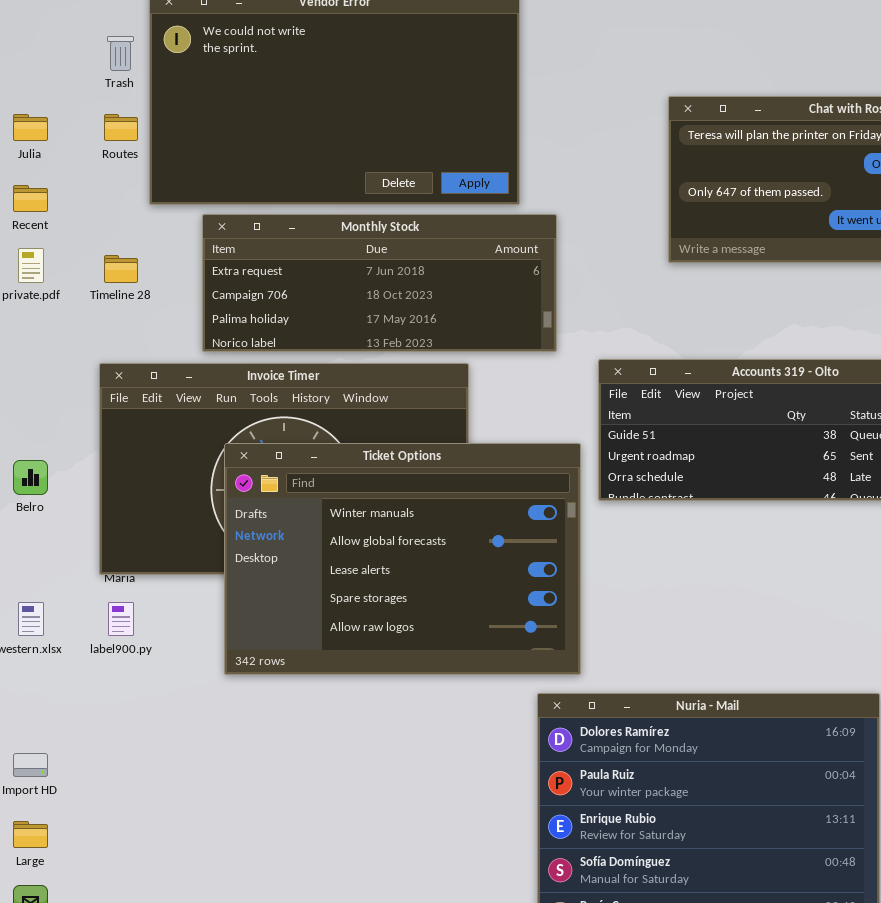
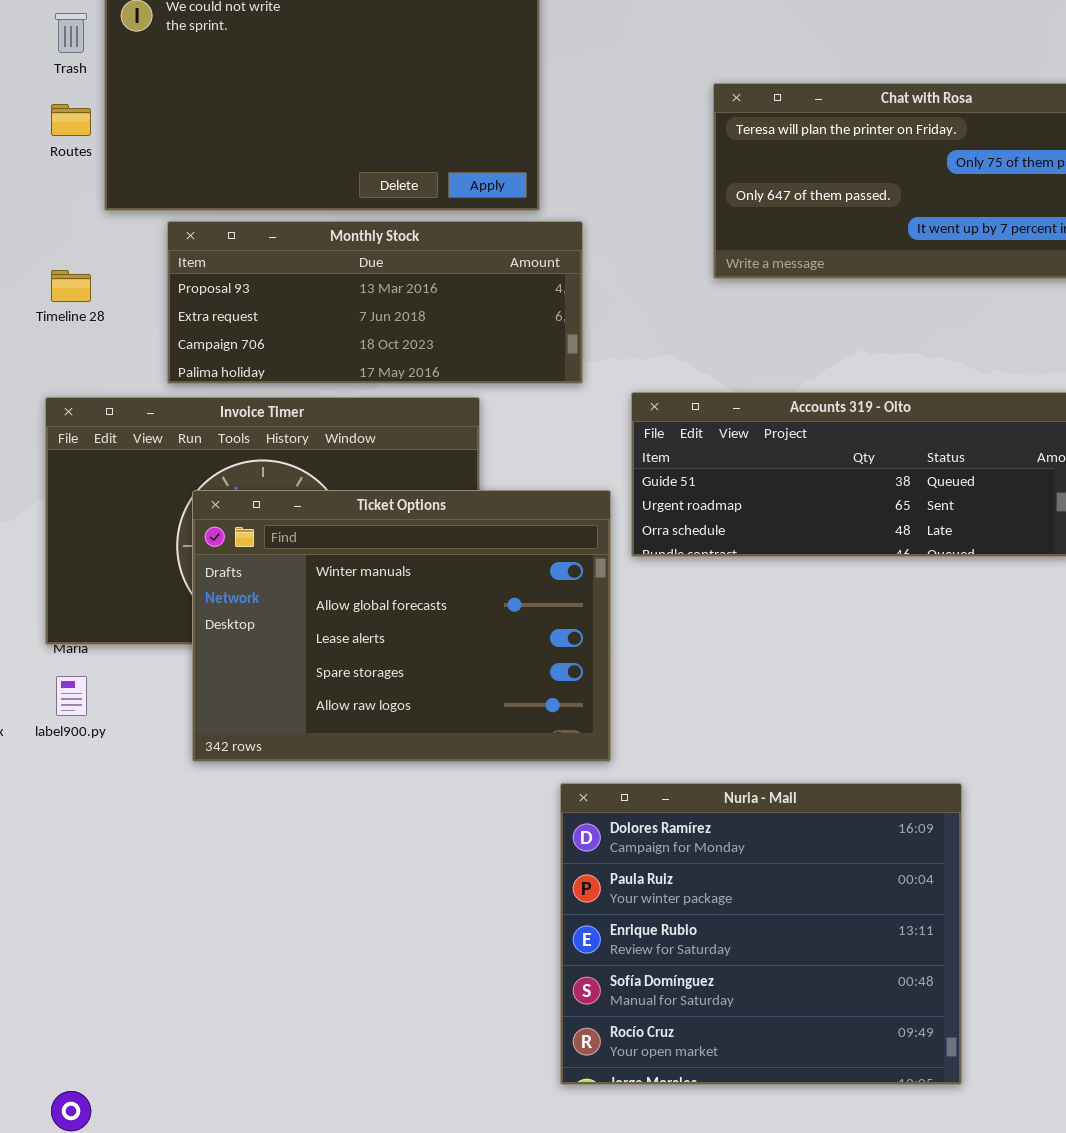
Monthly Stock: [202,214,557,352] -> [167,221,583,384], scrolled up 1 row

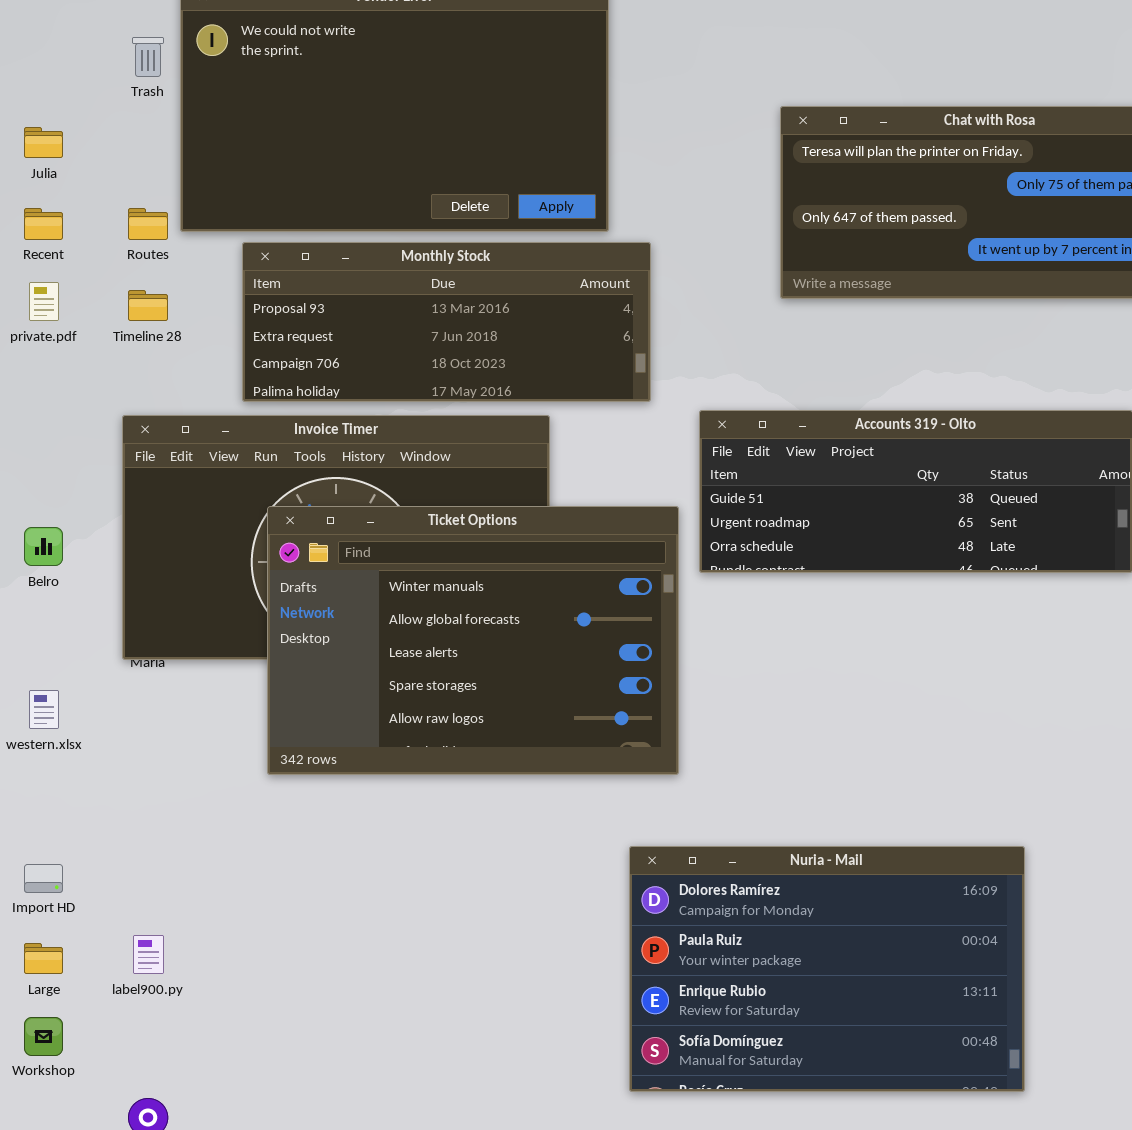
Routes: [51,104,91,136] -> [128,208,168,240], moved
label900.py: [56,676,87,716] -> [133,935,164,974], moved
Nuria - Mail: [560,783,962,1085] -> [629,846,1025,1092], resized

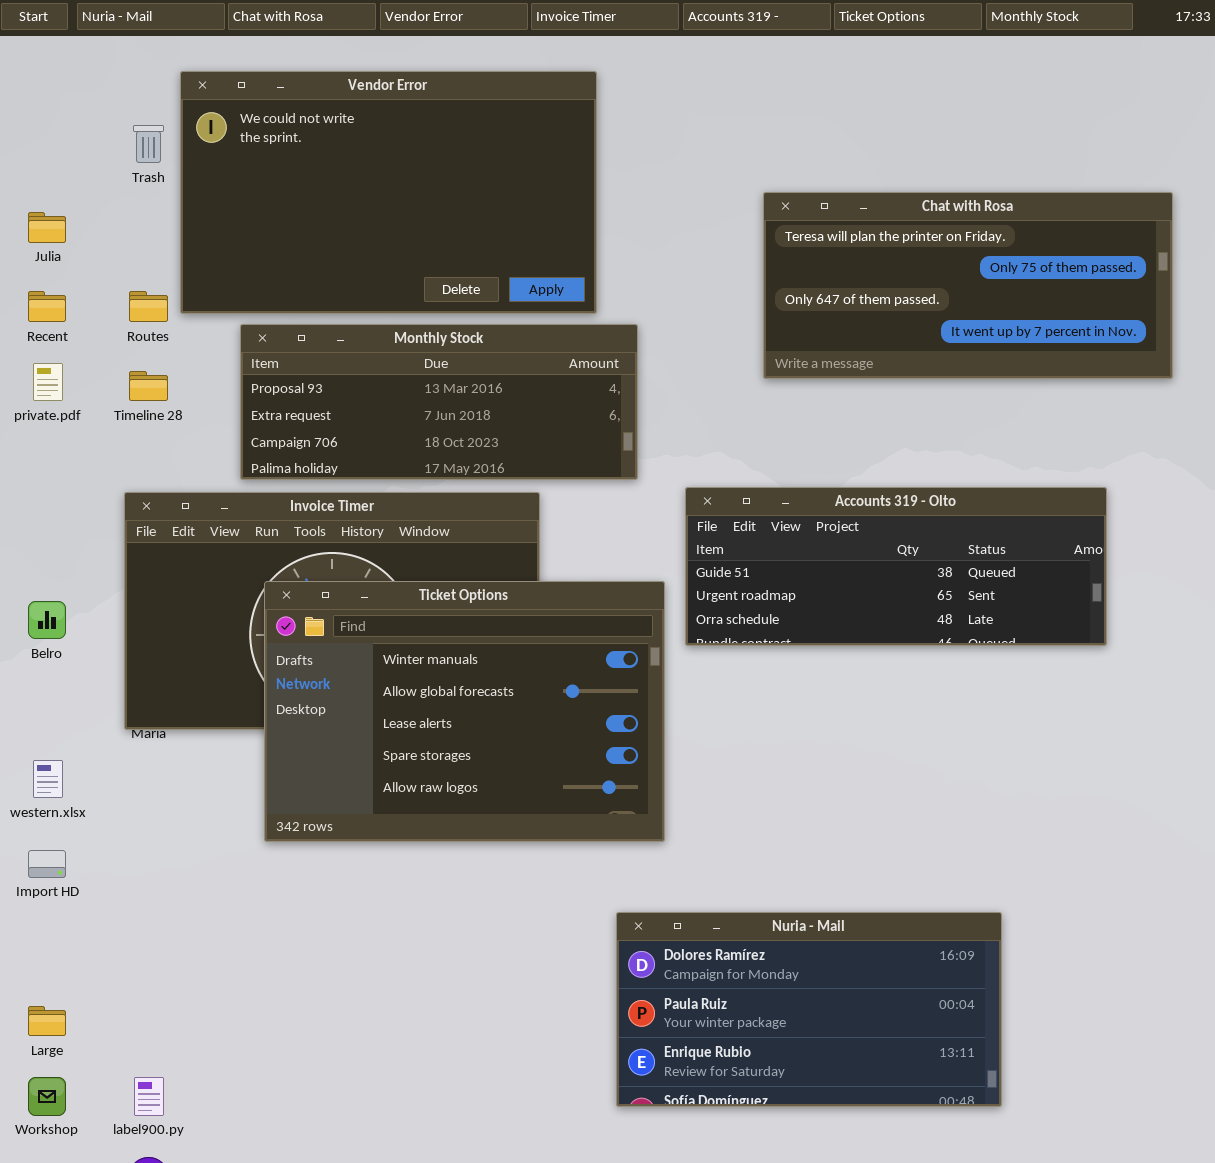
Nuria - Mail: [629,846,1025,1092] -> [616,912,1002,1107], resized
Import HD: [24,864,63,893] -> [28,850,66,878], moved
label900.py: [133,935,164,974] -> [134,1077,164,1116], moved

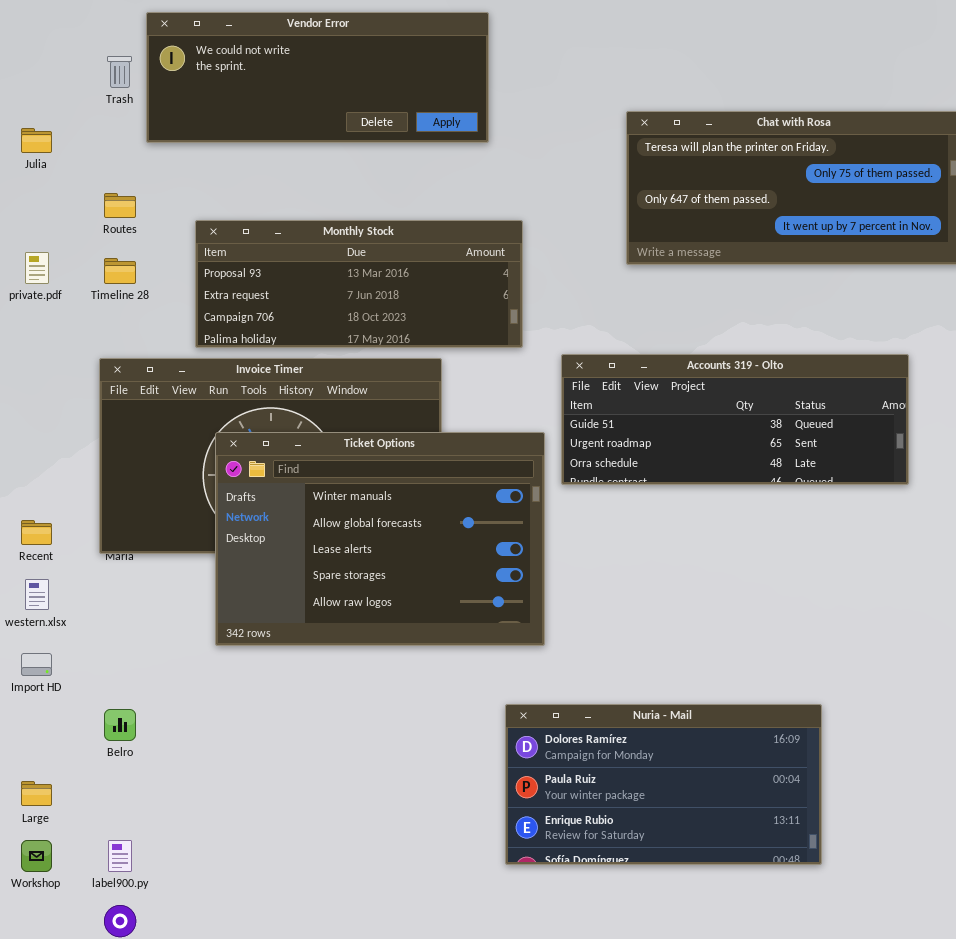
Vendor Error: [180,71,597,314] -> [146,12,489,143], resized
Recent: [28,291,66,322] -> [21,520,52,545], moved
Belro: [28,601,66,639] -> [104,709,136,741], moved

